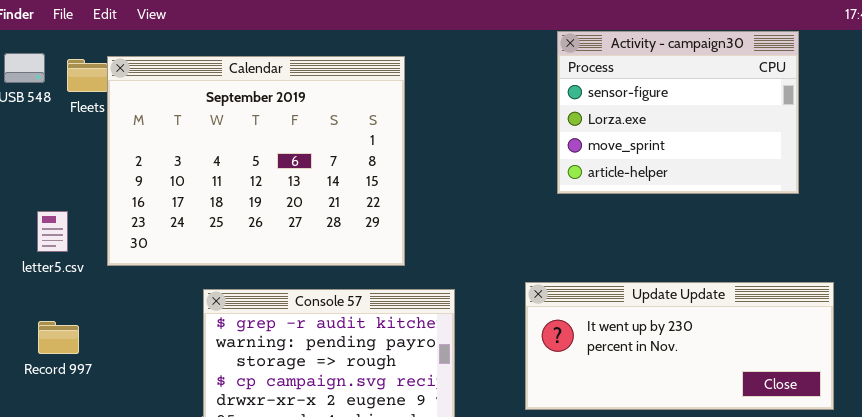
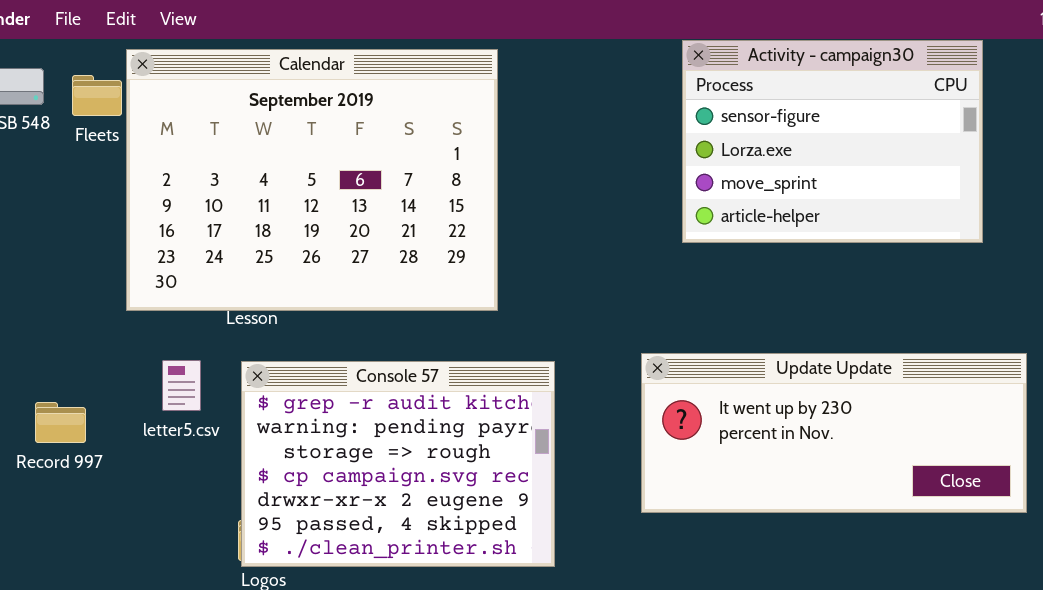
Calendar: [107,56,405,266] -> [126,49,498,311], moved
letter5.csv: [37,211,68,252] -> [162,360,201,411], moved

